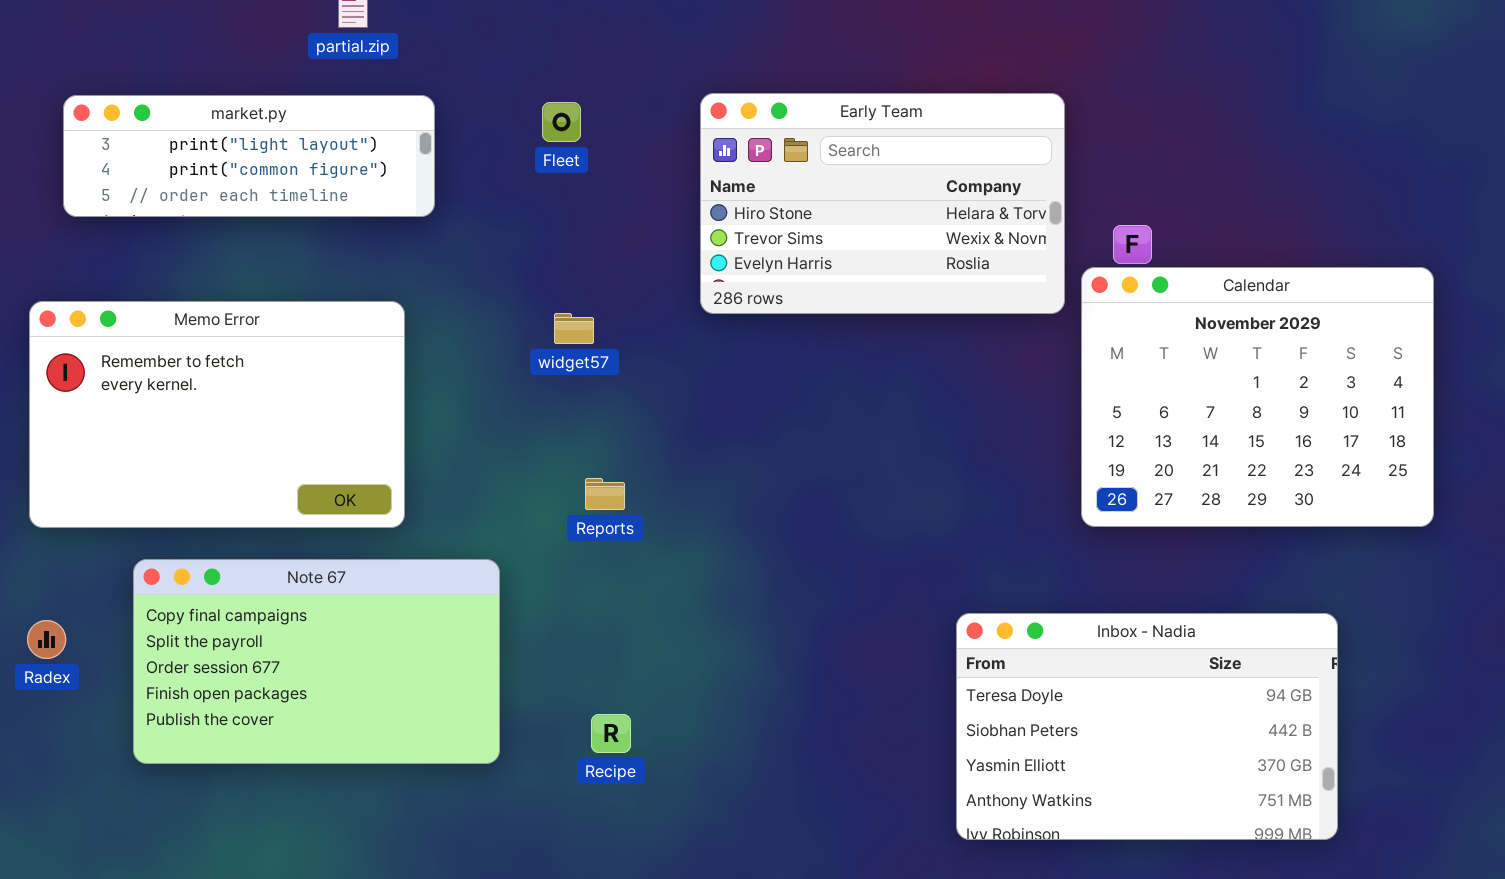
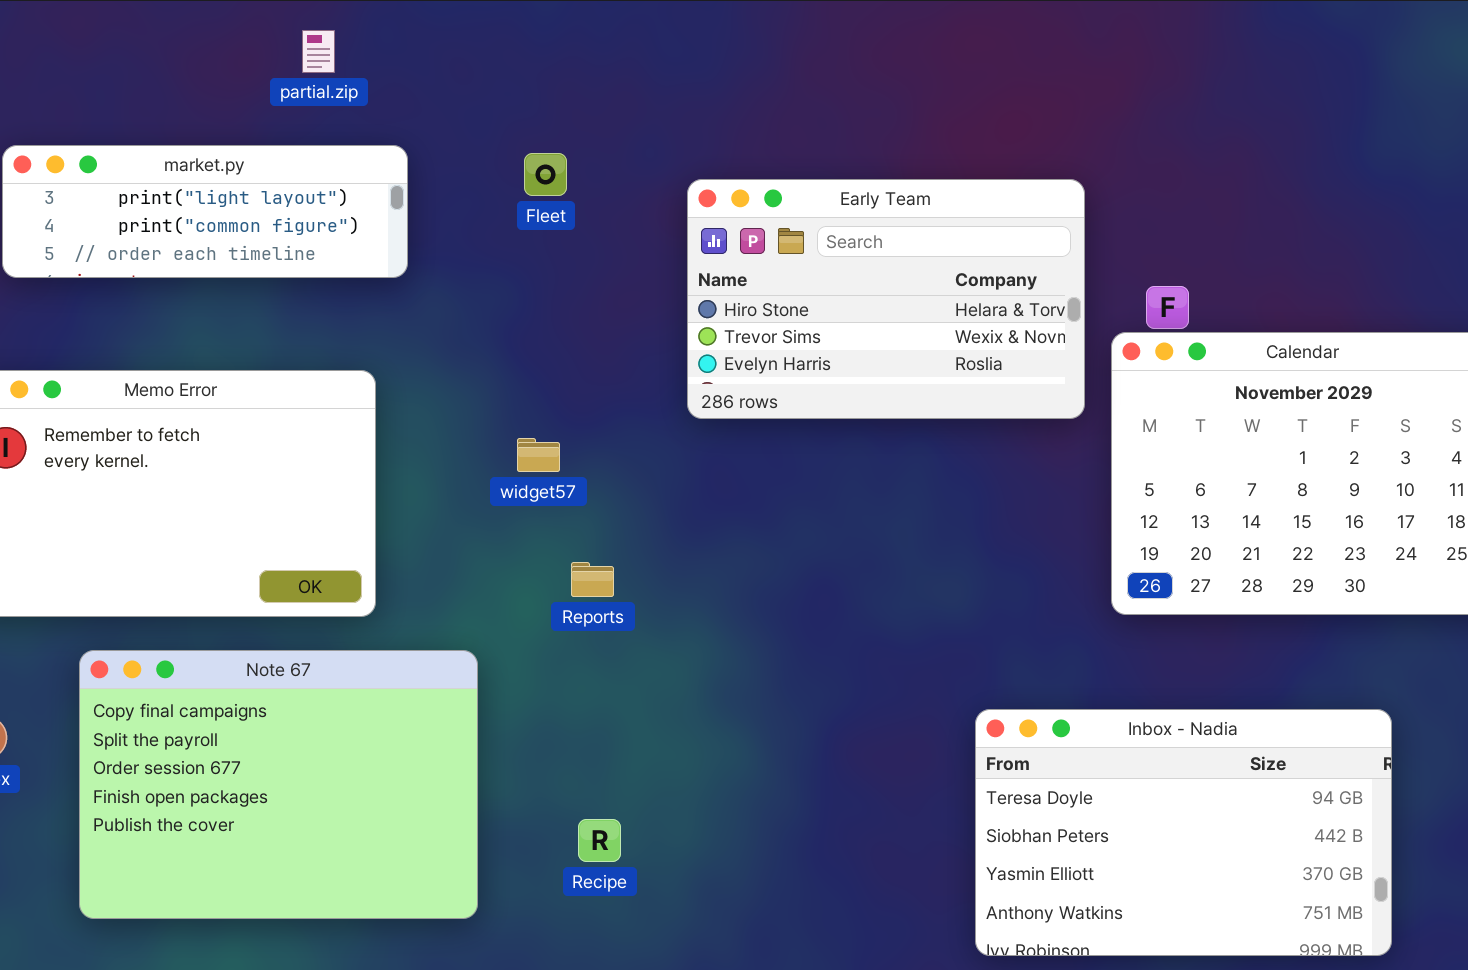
Early Team: [700,93,1065,314] -> [687,179,1085,419], moved
widget57: [554,313,594,344] -> [517,438,560,472], moved
Note 67: [133,559,500,764] -> [79,650,478,919], resized

